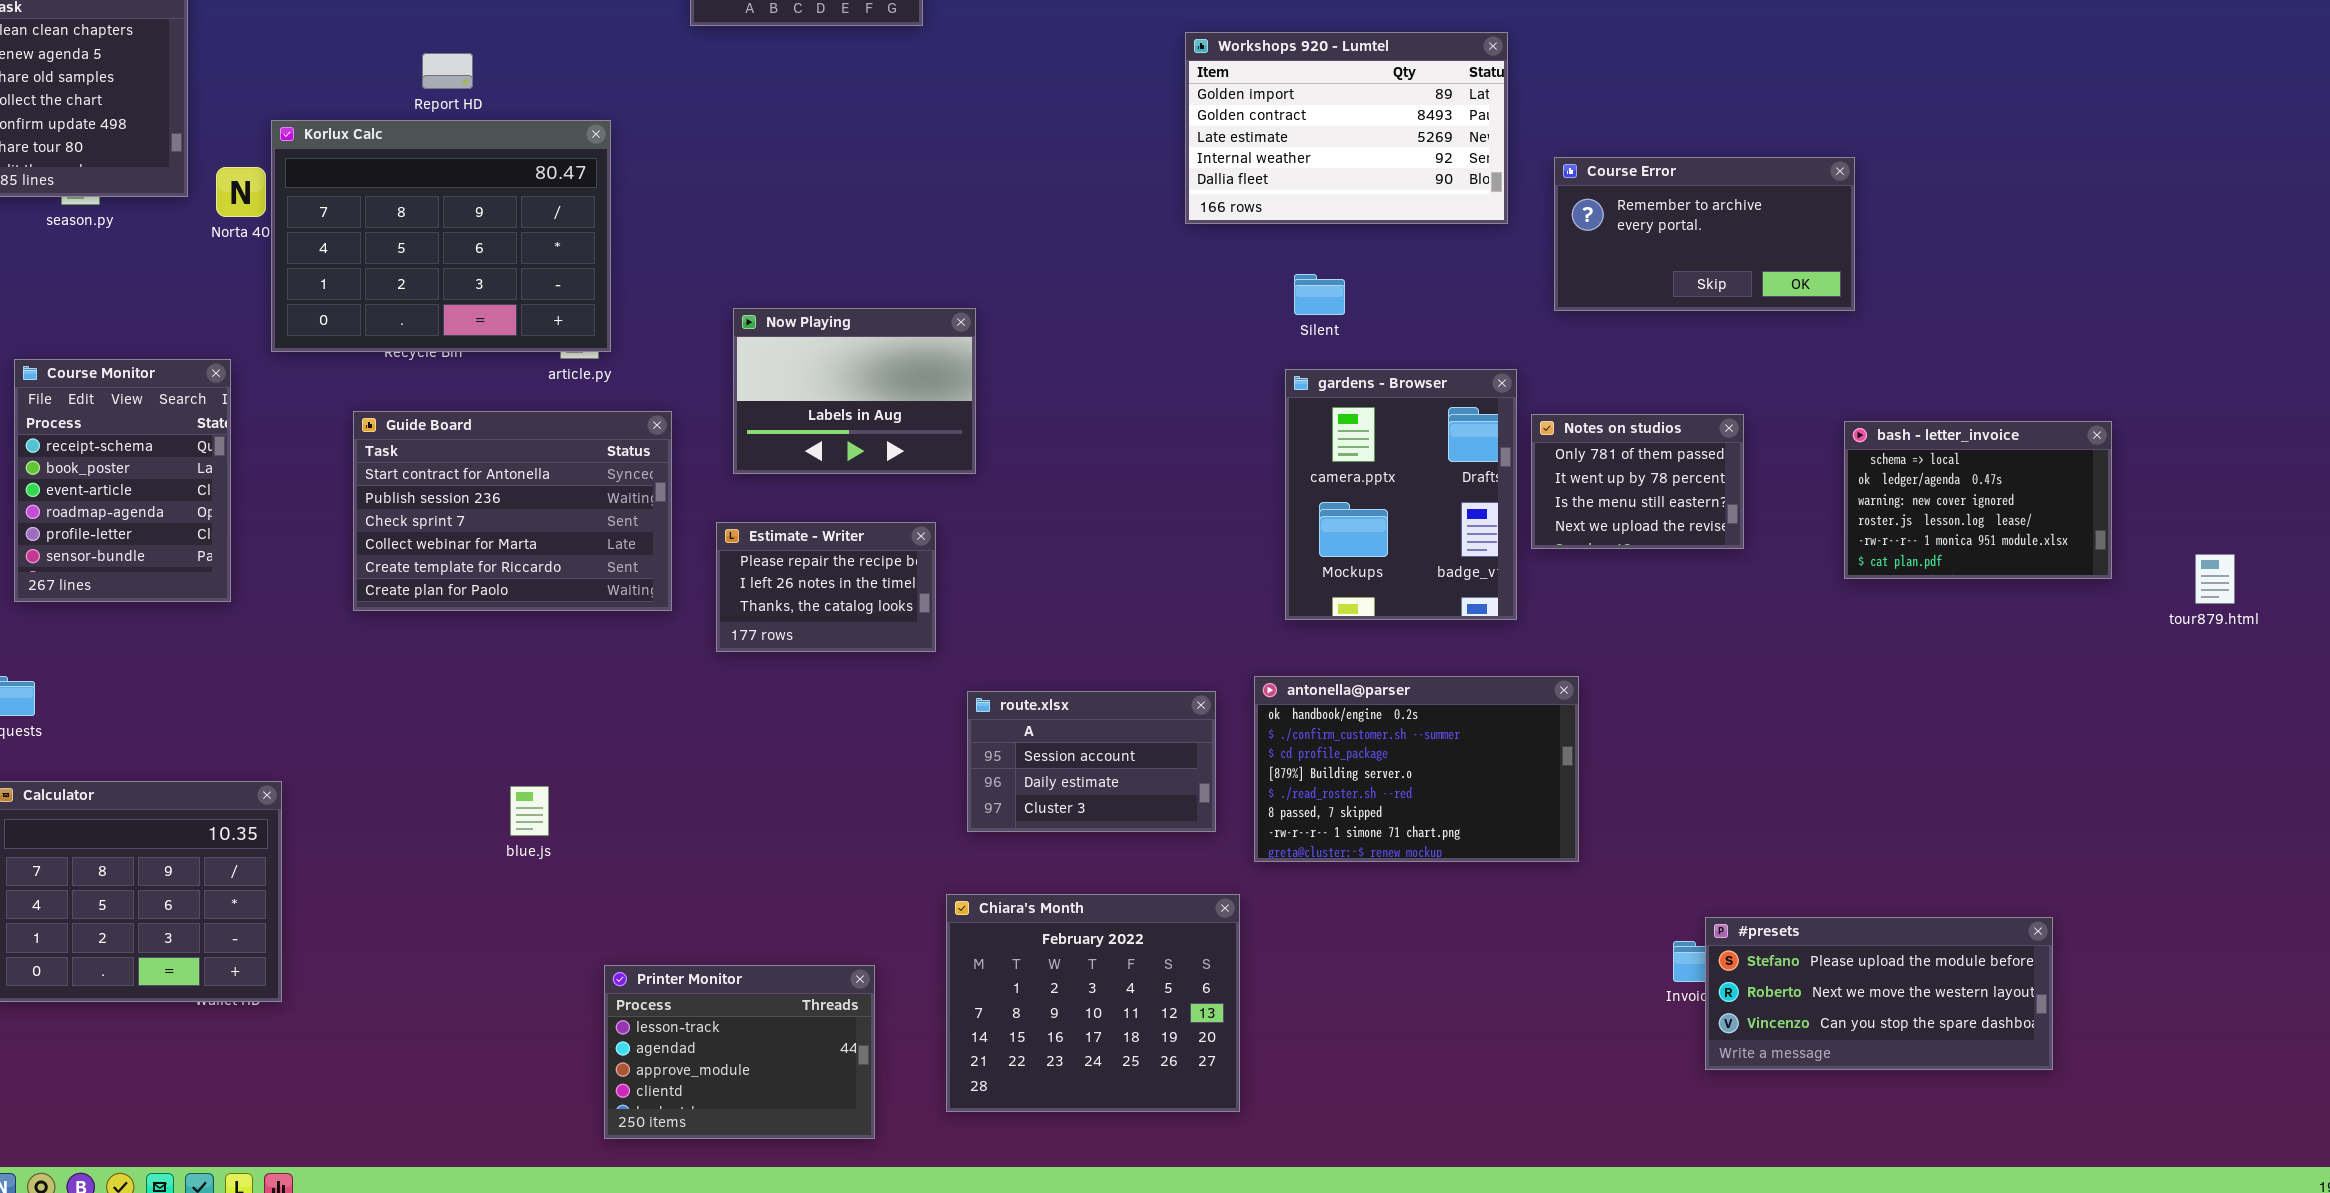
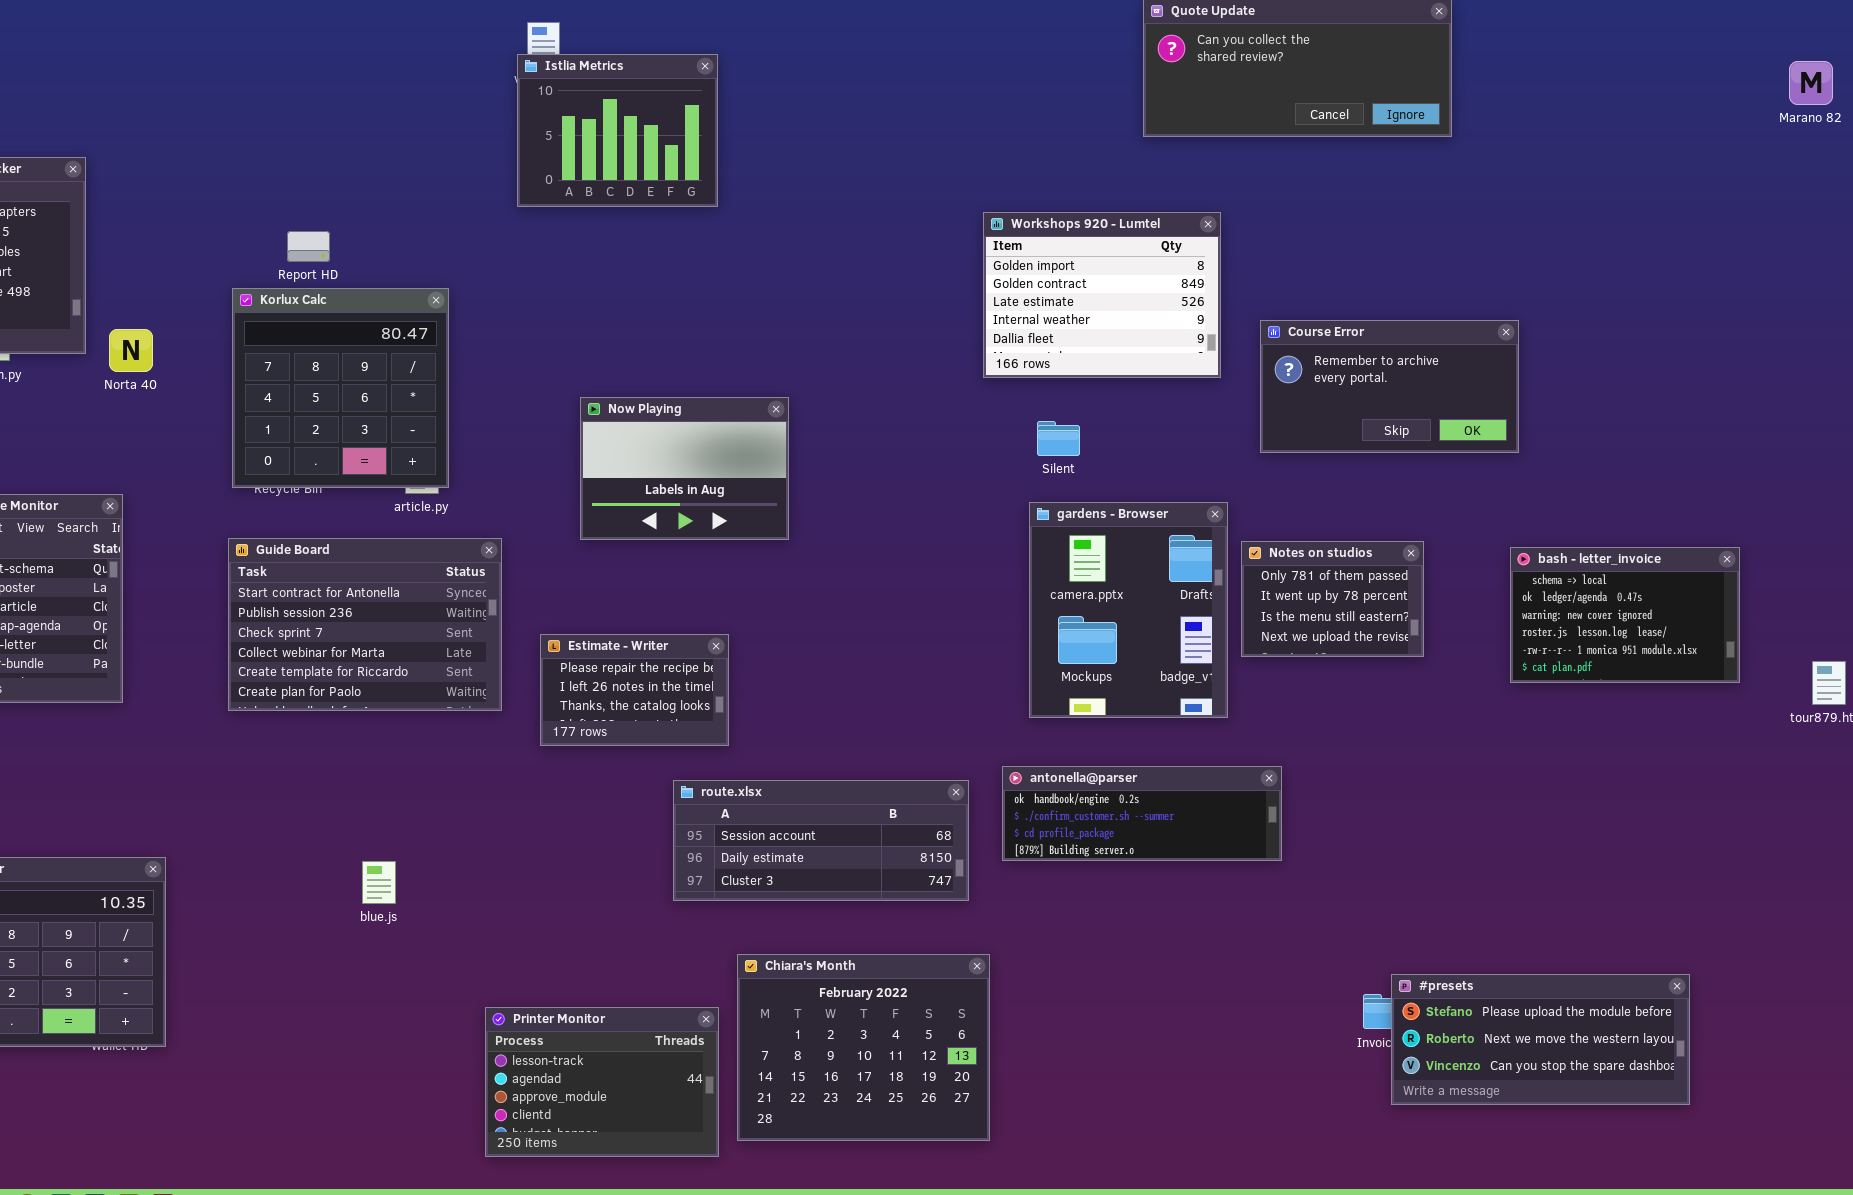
Workshops 920 - Lumtel: [1185,32,1508,224] -> [983,212,1221,378], resized
Korlux Calc: [271,120,611,352] -> [232,288,449,488], resized
Now Playing: [733,308,976,474] -> [580,397,789,540], moved
antonella@parser: [1254,676,1579,862] -> [1002,766,1282,861], resized
route.xlsx: [967,691,1216,832] -> [673,780,969,901], resized
Printer Monitor: [604,965,875,1139] -> [485,1007,719,1157], moved

